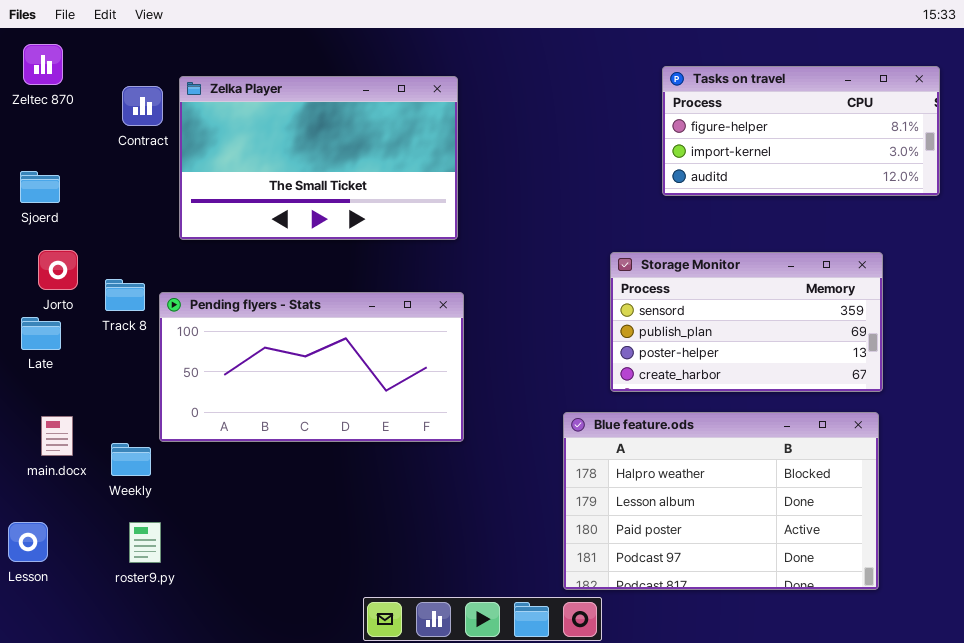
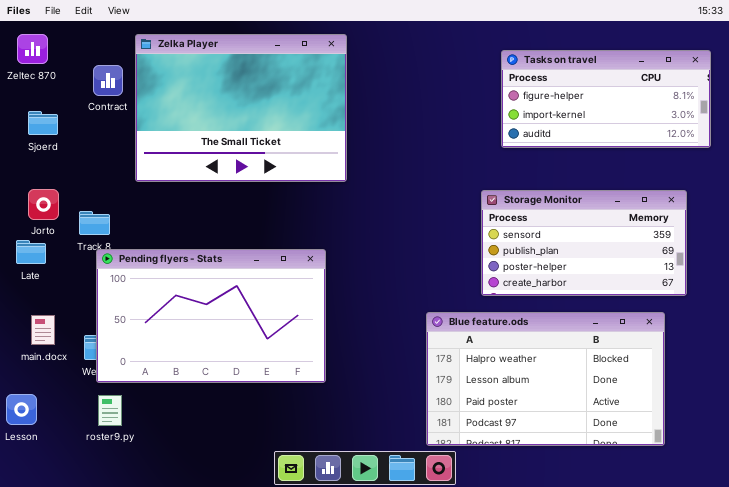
Zelka Player: [179,76,458,240] -> [135,34,347,182], resized
Sjoerd: [20,171,60,203] -> [28,111,58,135], moved
Storage Monitor: [610,252,883,392] -> [481,190,687,296], moved
Pending flyers - Stats: [159,292,464,442] -> [96,249,326,383], moved, resized

